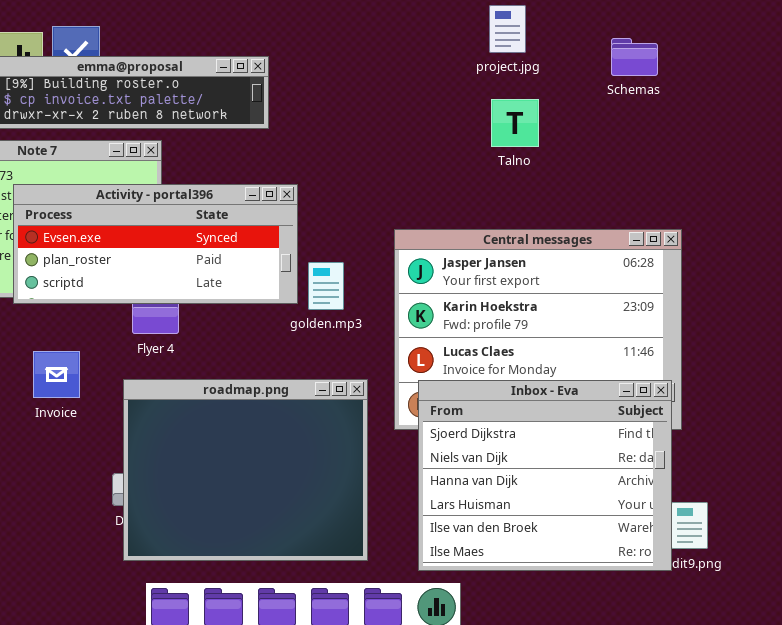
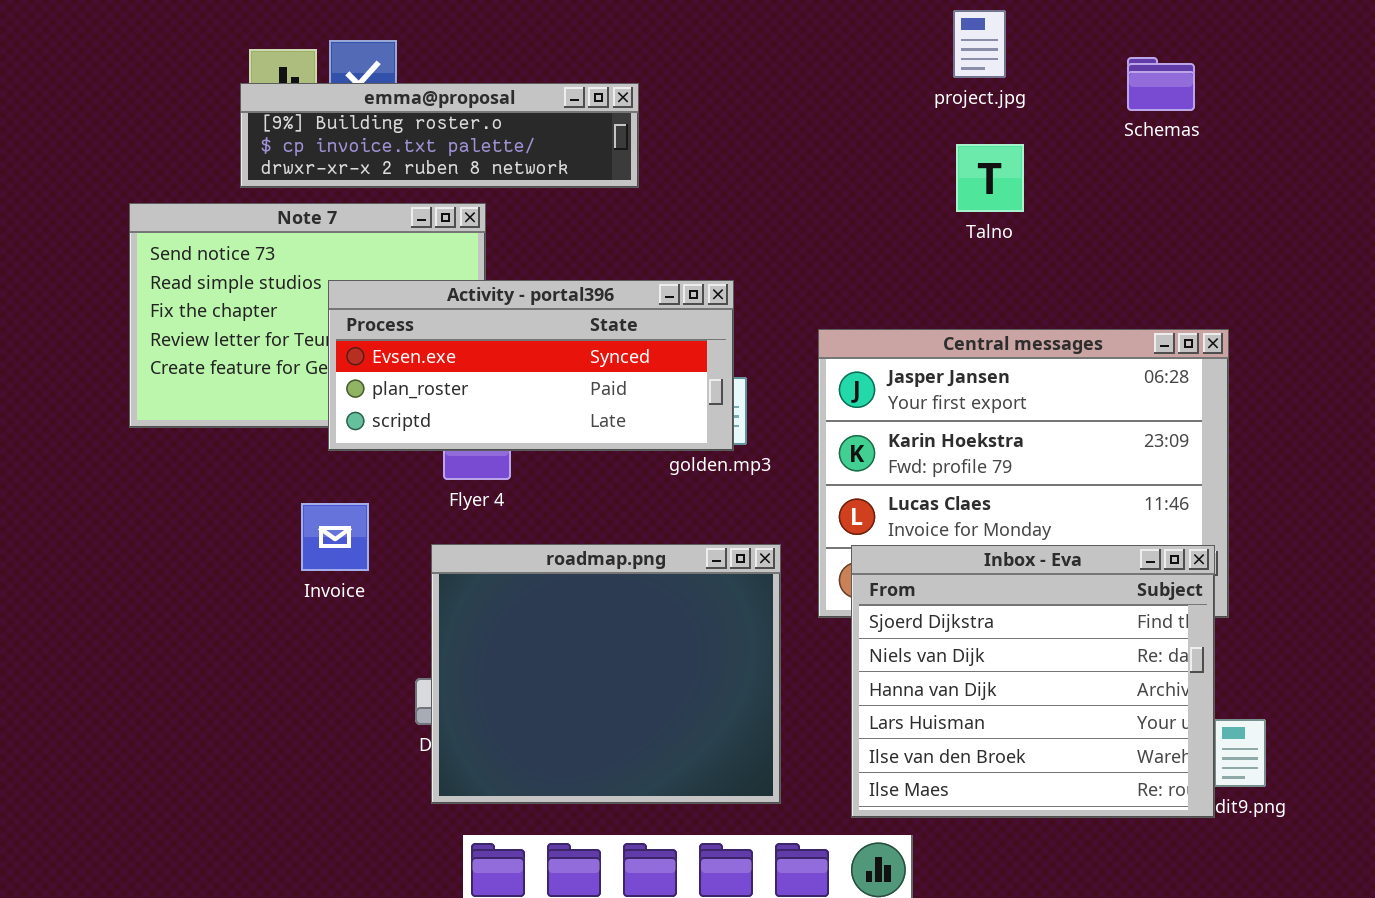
Activity - portal396: [13,184,298,304] -> [328,280,734,451], moved

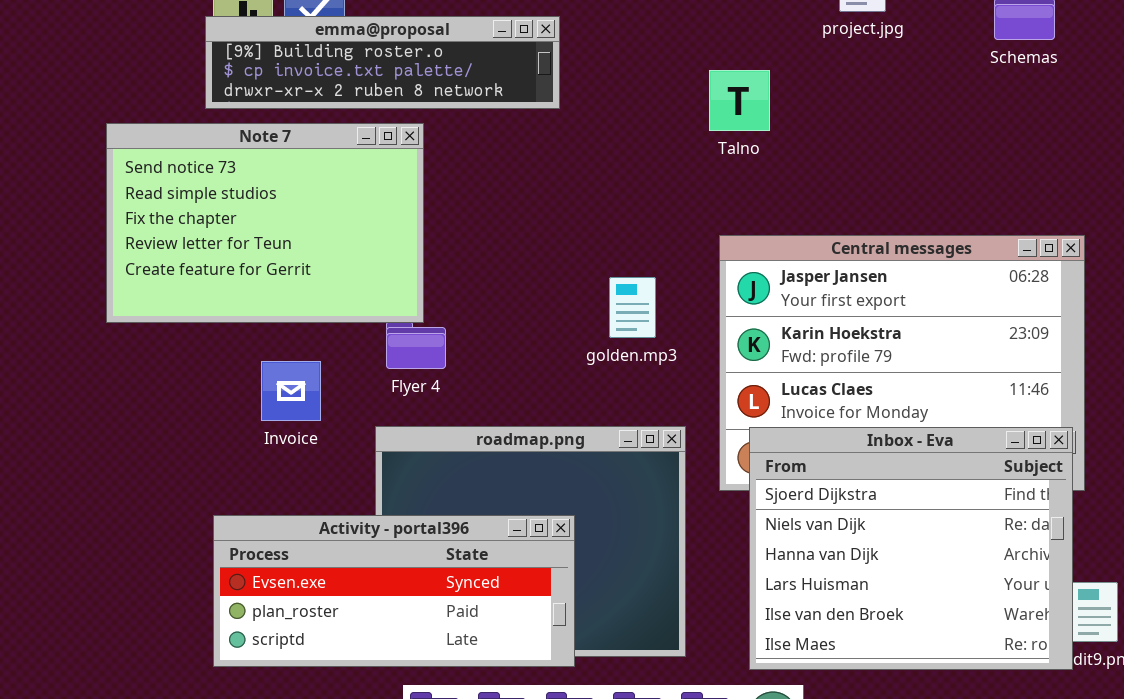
Talno: [956,144,1024,212] -> [709,70,770,131], moved
Activity - portal396: [328,280,734,451] -> [213,515,575,667], moved
Invoice: [301,503,369,571] -> [261,361,321,421], moved

